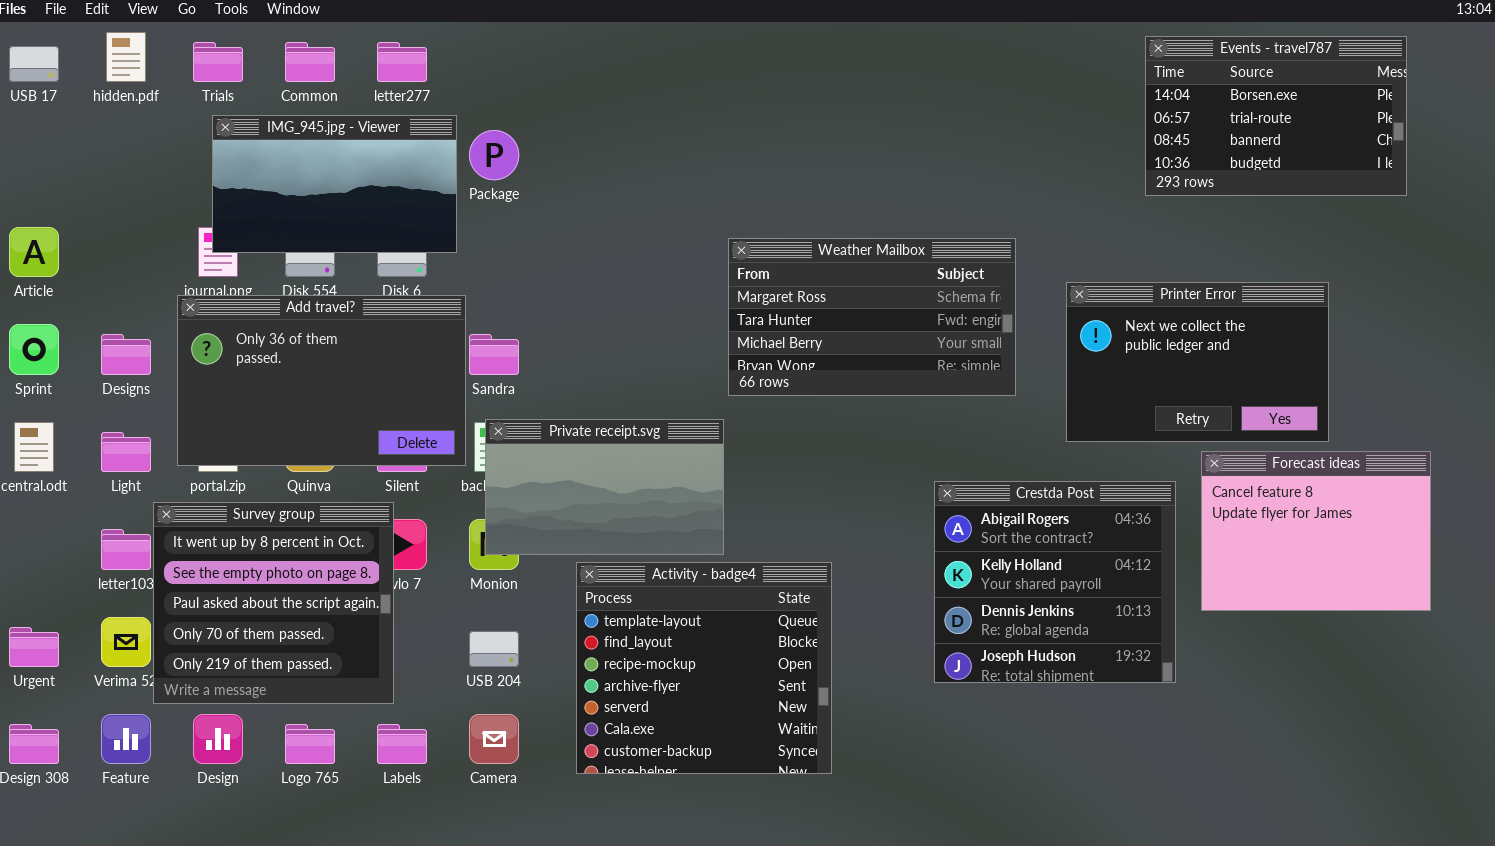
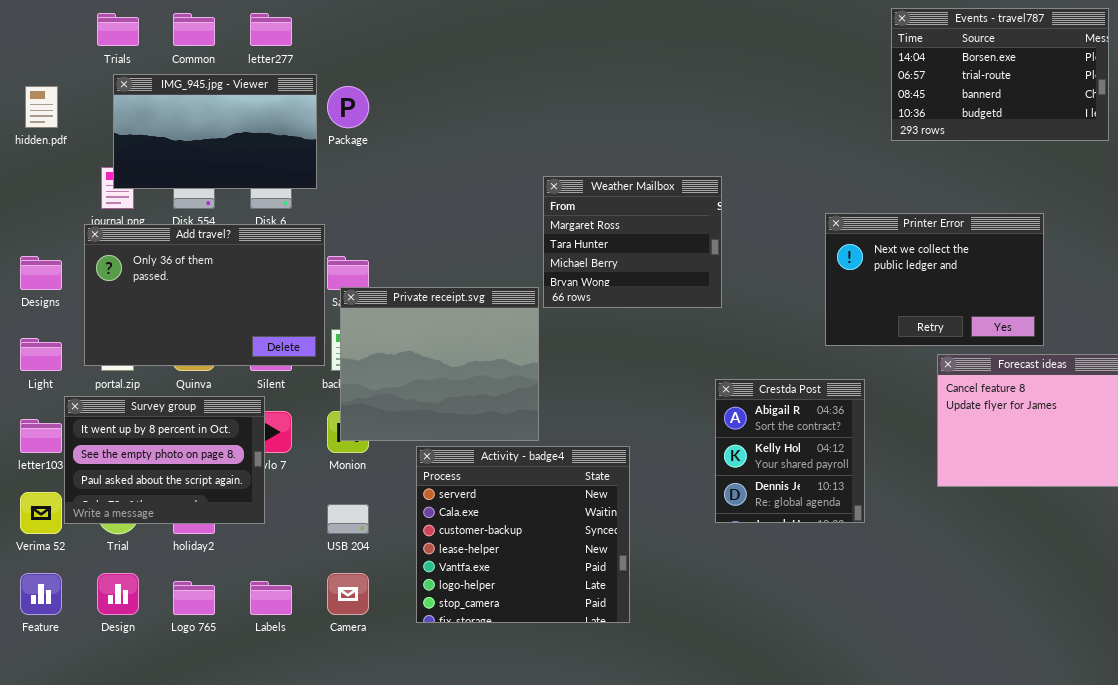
hidden.pdf: [106,32,146,82] -> [25,86,58,128], moved
Weather Mailbox: [728,238,1016,396] -> [543,176,722,308], resized
Private receipt.svg: [485,419,724,555] -> [340,287,539,441], resized
Crestda Post: [934,481,1176,683] -> [715,379,865,523], resized
Survey group: [153,502,394,704] -> [64,396,265,524], resized
Activity - badge4: [576,562,832,774] -> [416,446,630,623], scrolled down 4 rows

